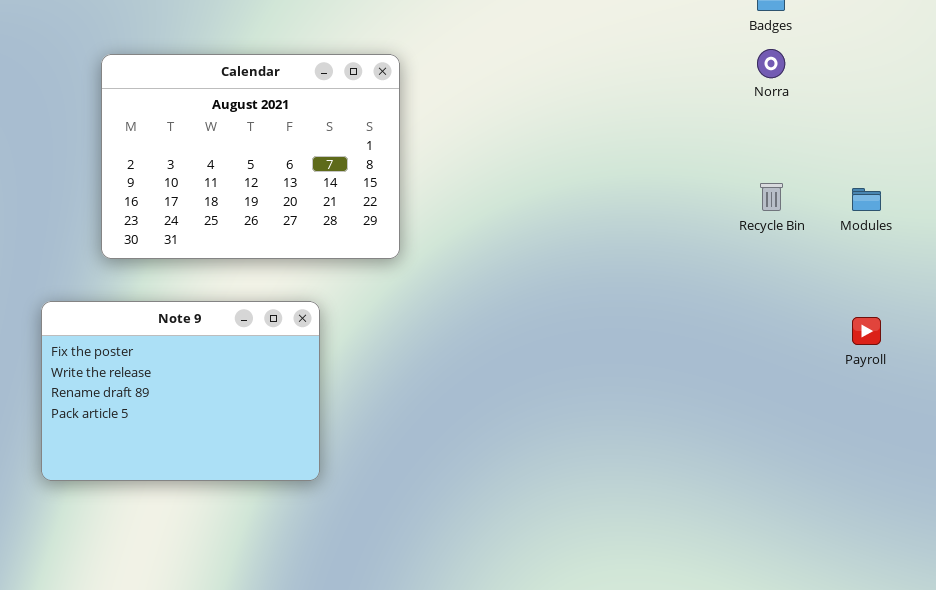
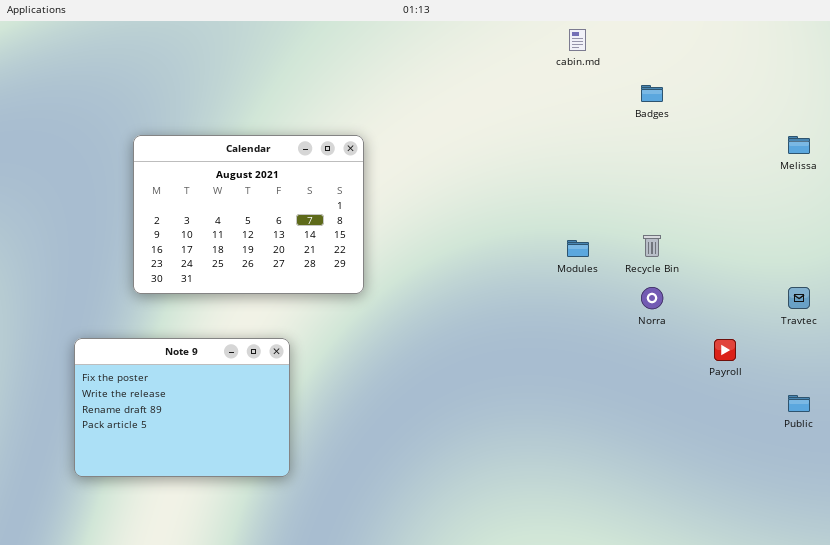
Norra: [757,49,785,78] -> [641,287,663,309], moved
Modules: [852,188,881,211] -> [567,240,589,257], moved
Note 9: [41,301,320,481] -> [74,338,290,477], moved

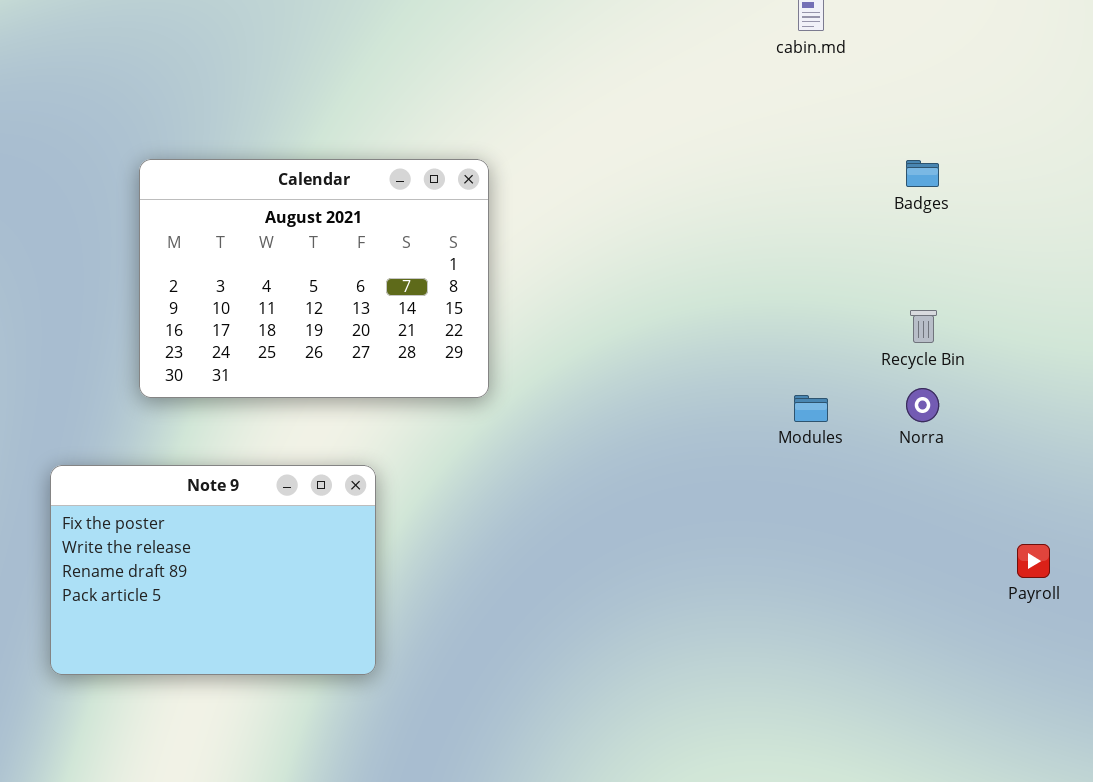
Badges: [641,85,663,102] -> [906,160,939,187], moved
Modules: [567,240,589,257] -> [794,395,828,422], moved
Payroll: [714,339,736,361] -> [1017,544,1050,578], moved

